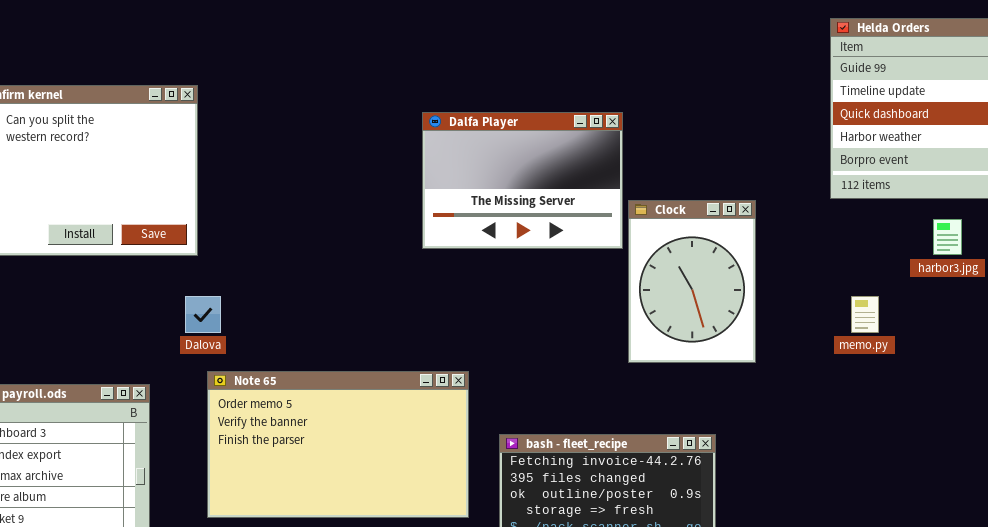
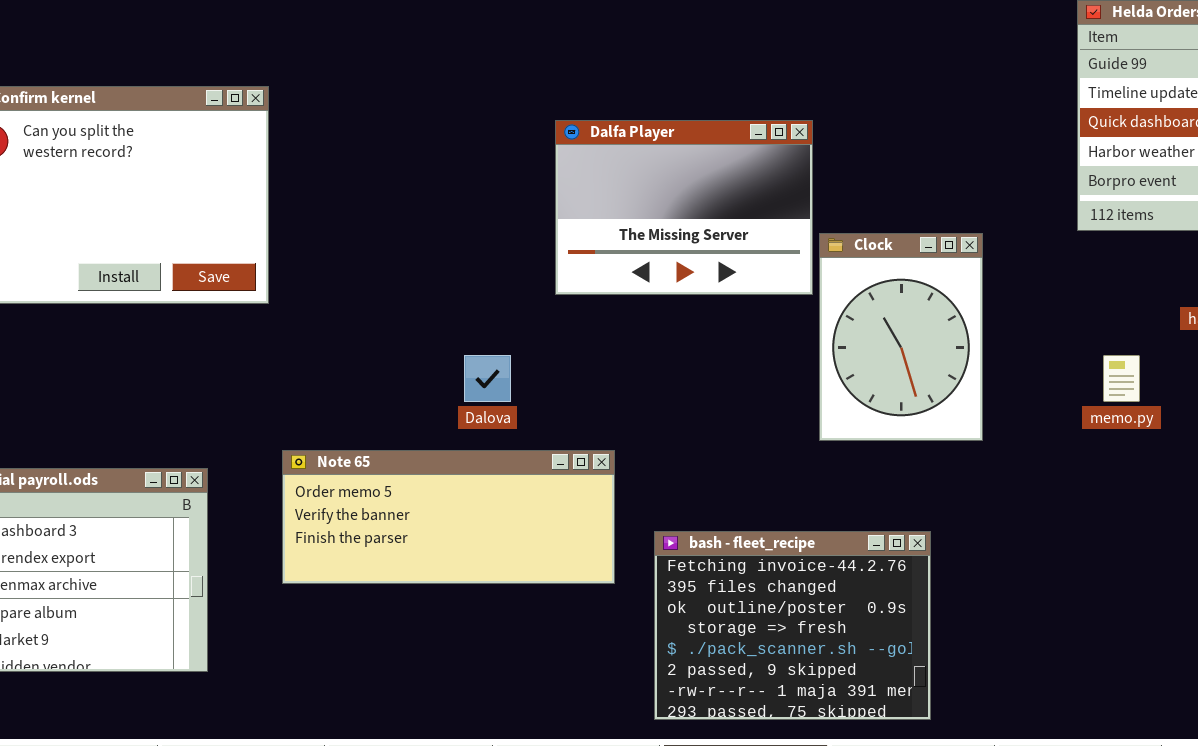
Dalova: [185,296,221,333] -> [464,355,511,402], moved
Note 65: [207,371,469,518] -> [282,450,615,584], resized

